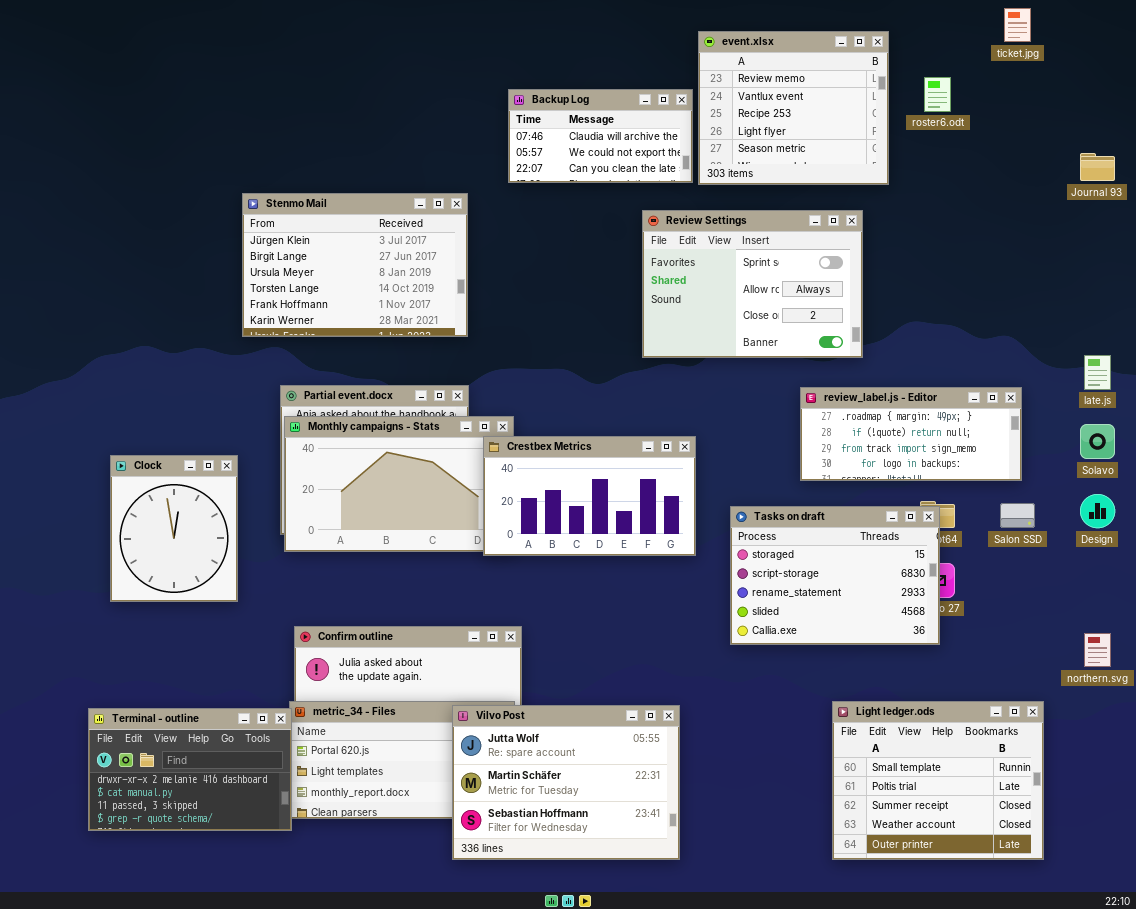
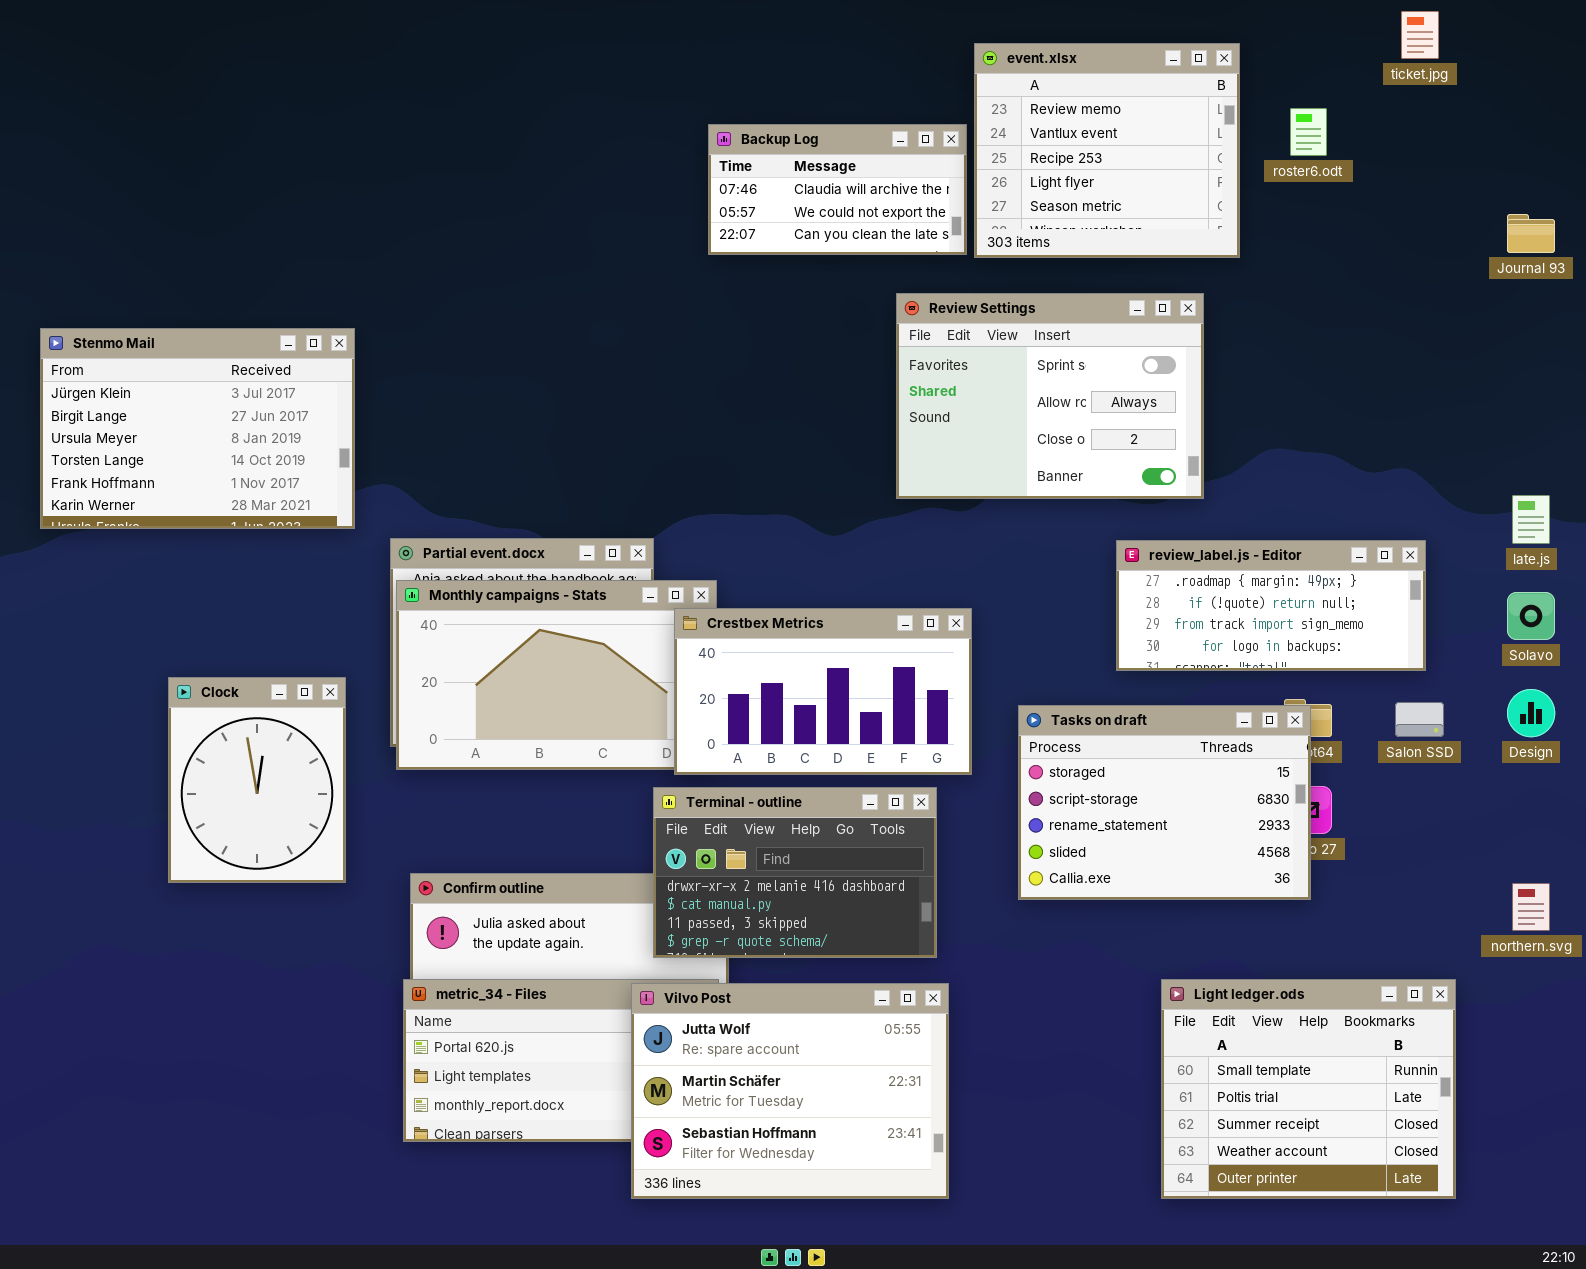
Stenmo Mail: [242,193,468,337] -> [40,328,355,529], moved
Clock: [110,455,238,602] -> [168,677,346,883], moved
Terminal - outline: [88,708,292,831] -> [653,787,937,958], moved

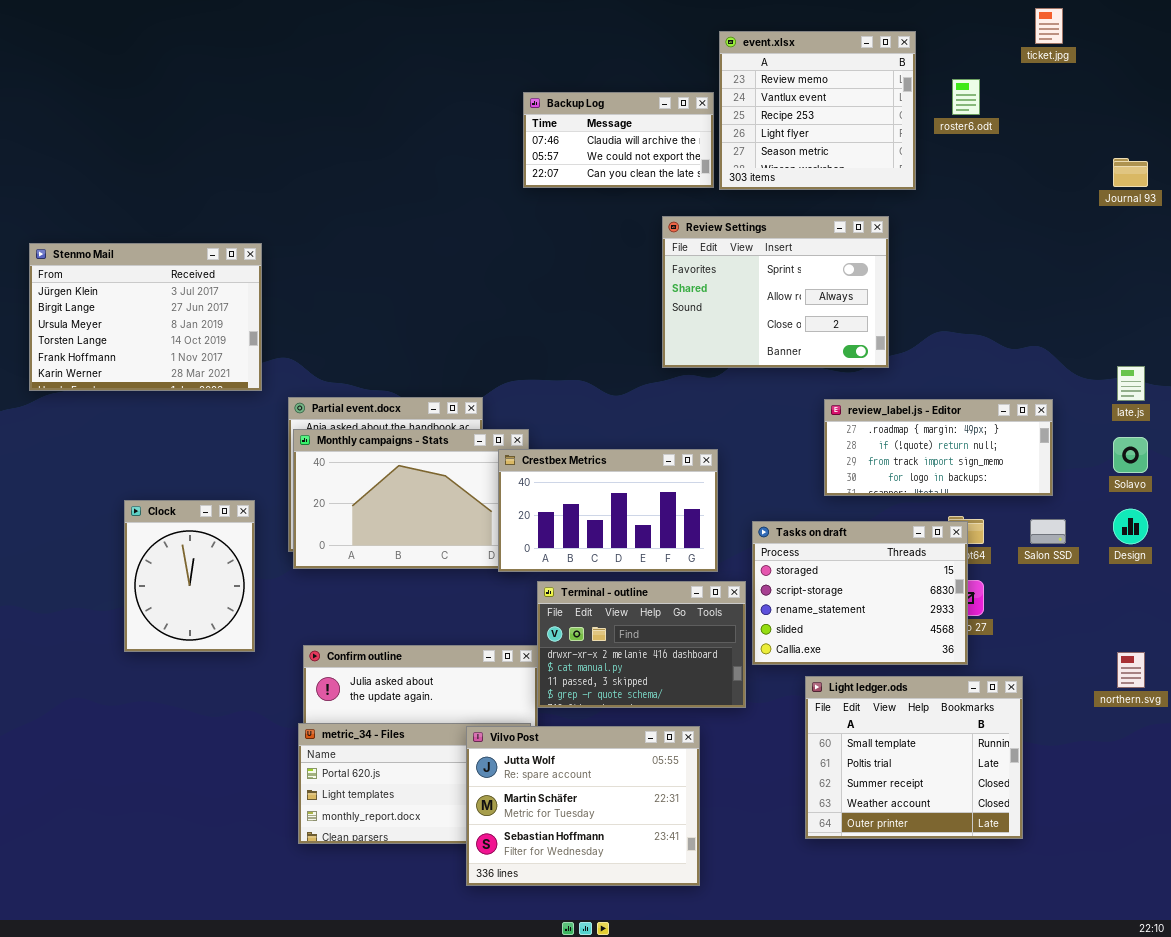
Terminal - outline: [653,787,937,958] -> [537,581,746,708], moved
Light ledger.ods: [1161,979,1456,1199] -> [805,676,1023,839], moved

